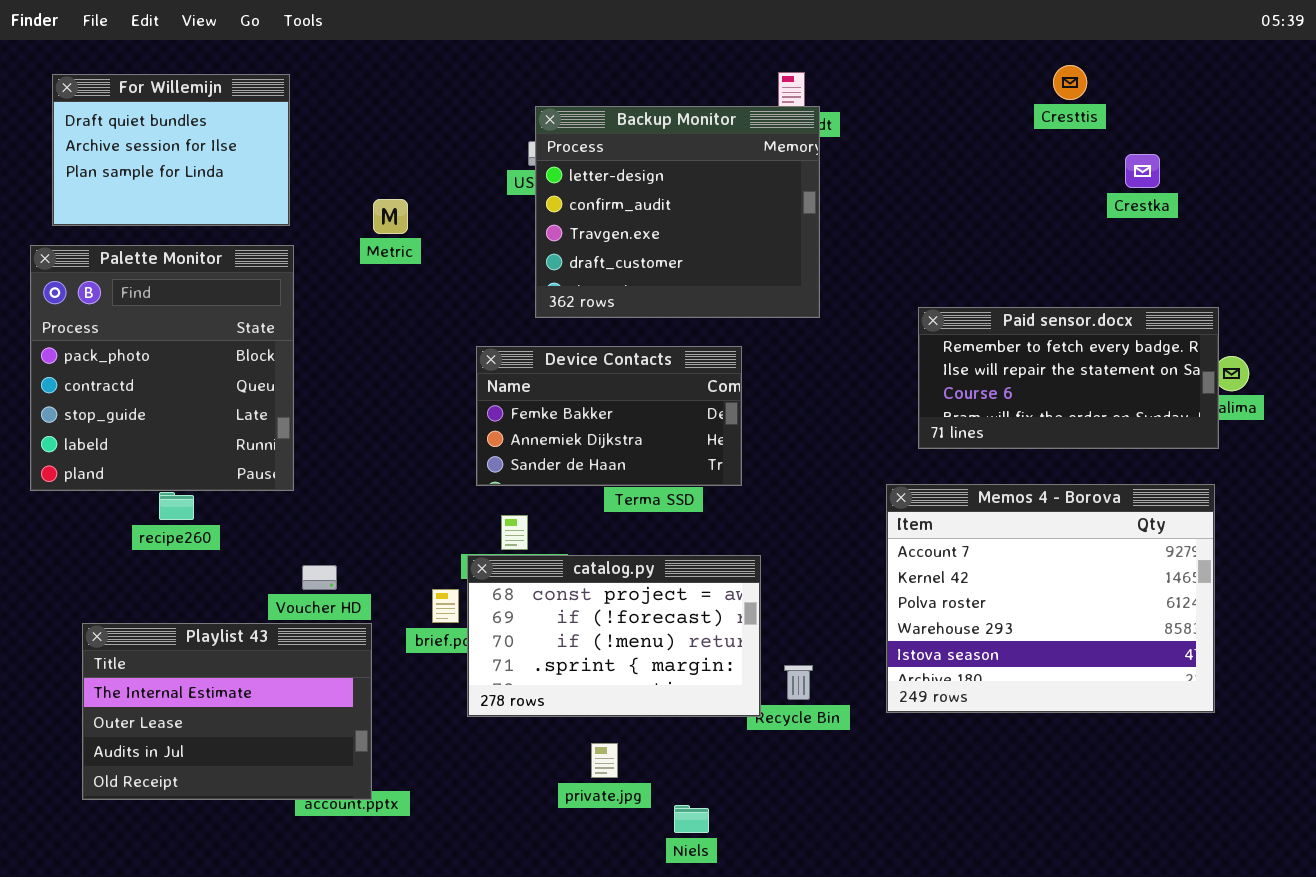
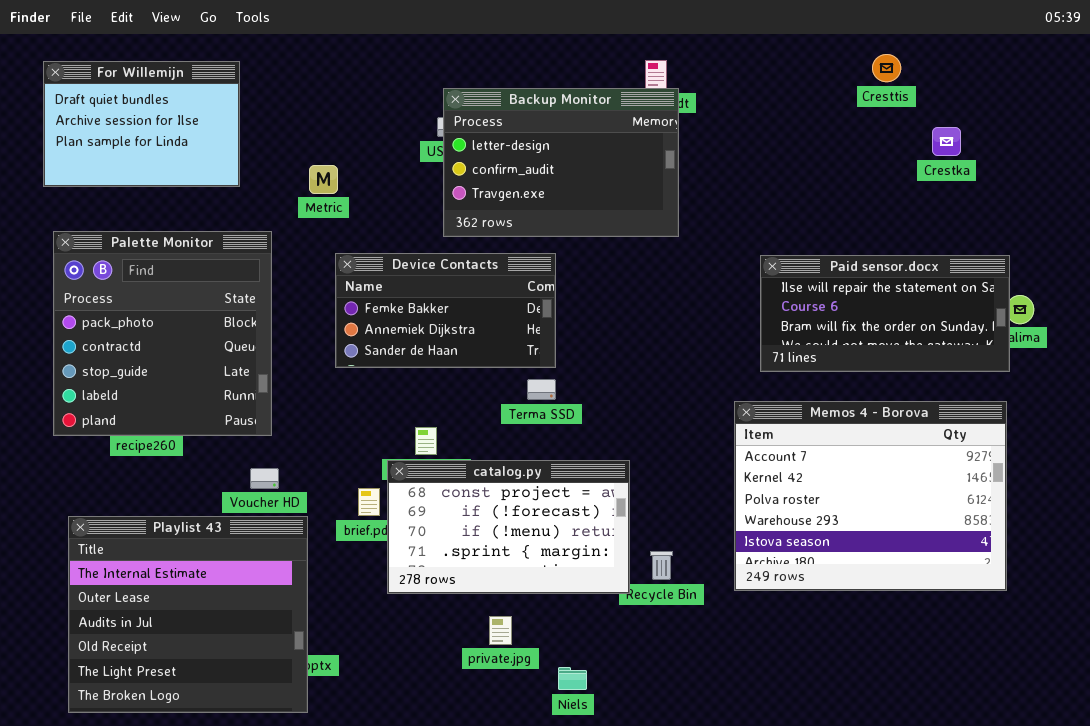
Backup Monitor: [535,106,820,318] -> [443,88,679,237], resized
Palette Monitor: [30,245,294,491] -> [53,231,272,436], moved
Paid sensor.docx: [918,307,1219,449] -> [760,255,1010,372], scrolled down 1 row
Device Contacts: [476,346,742,486] -> [335,253,556,368], moved
Playlist 43: [82,623,372,800] -> [68,516,308,713], resized

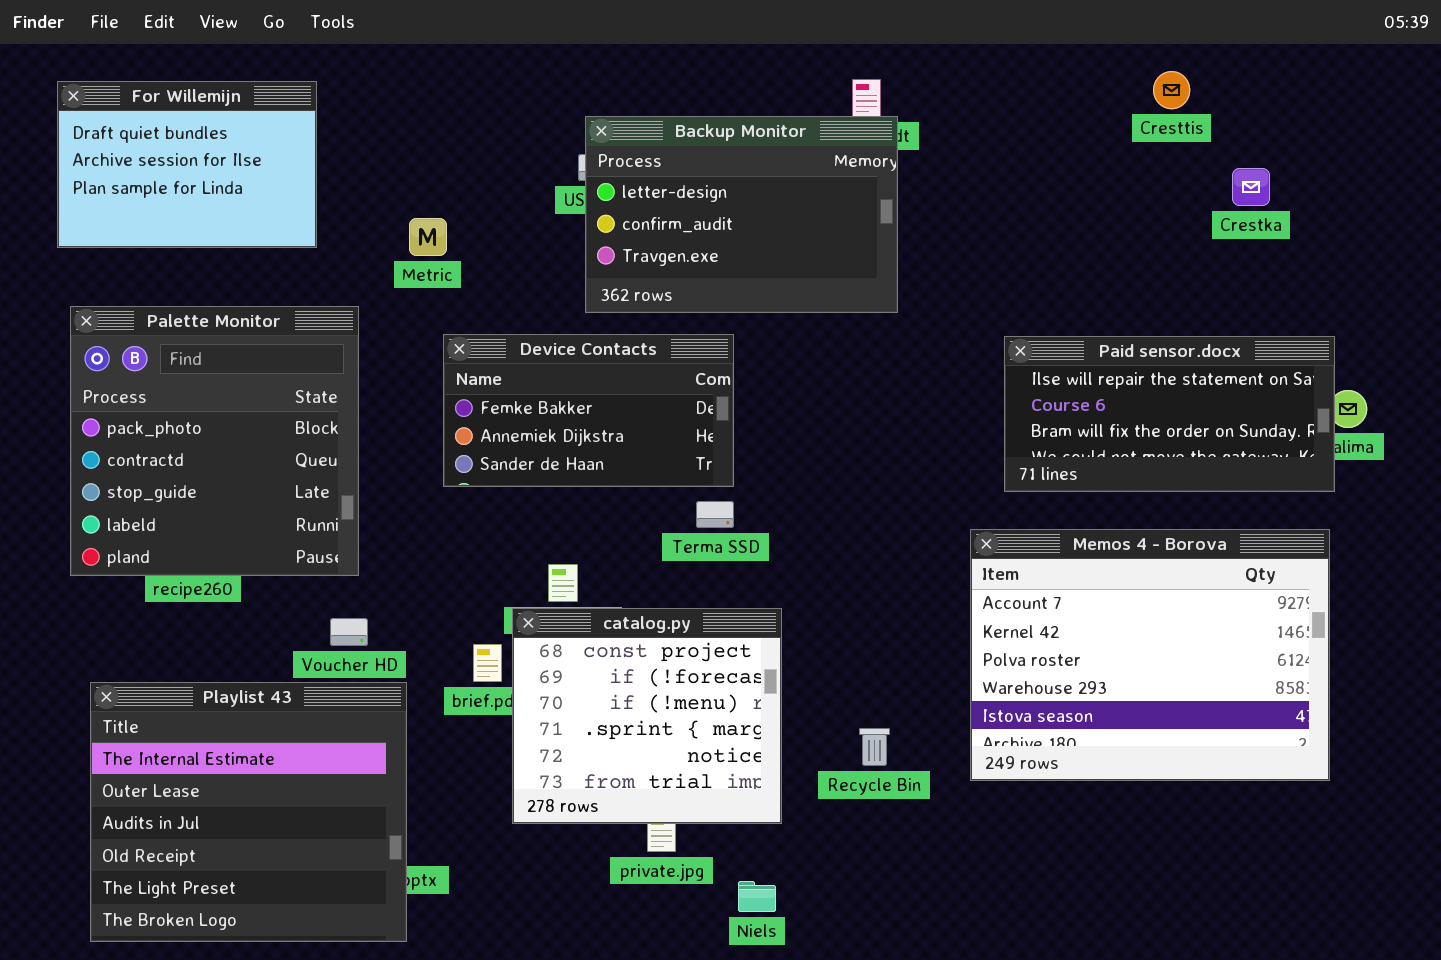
catalog.py: [387,460,630,594] -> [512,608,782,824], resized

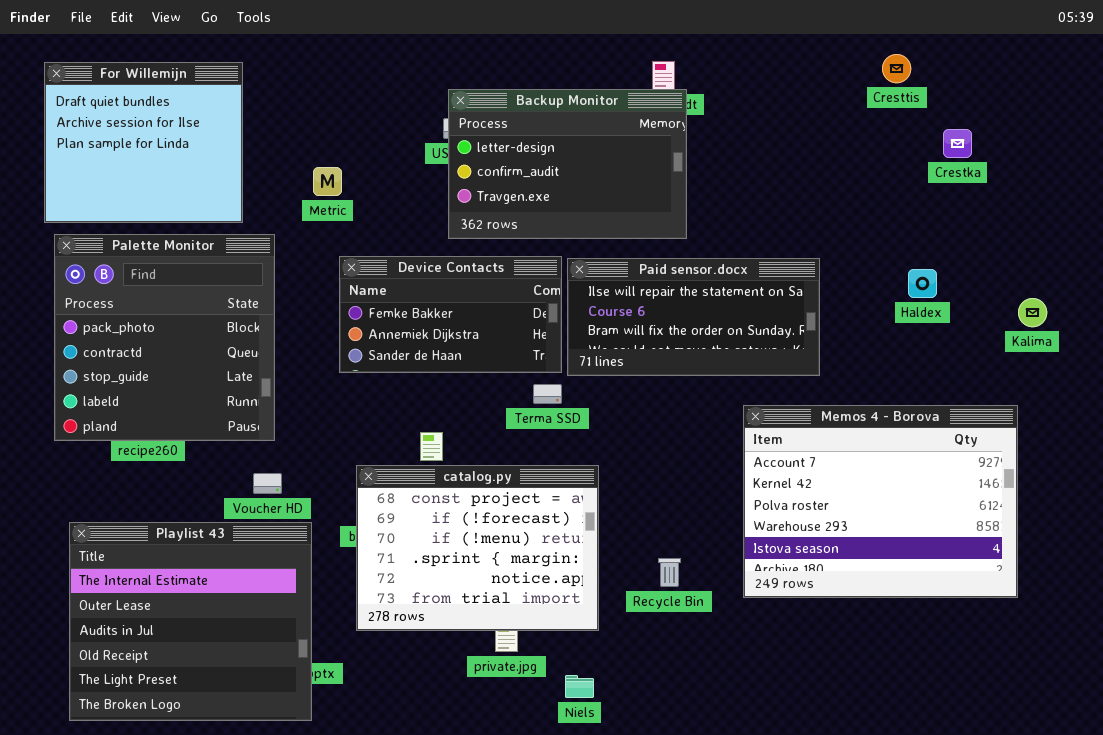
For Willemijn: [57,81,317,248] -> [44,62,243,223], resized
Paid sensor.docx: [1004,336,1335,492] -> [567,258,820,376], moved
catalog.py: [512,608,782,824] -> [356,465,599,631], resized

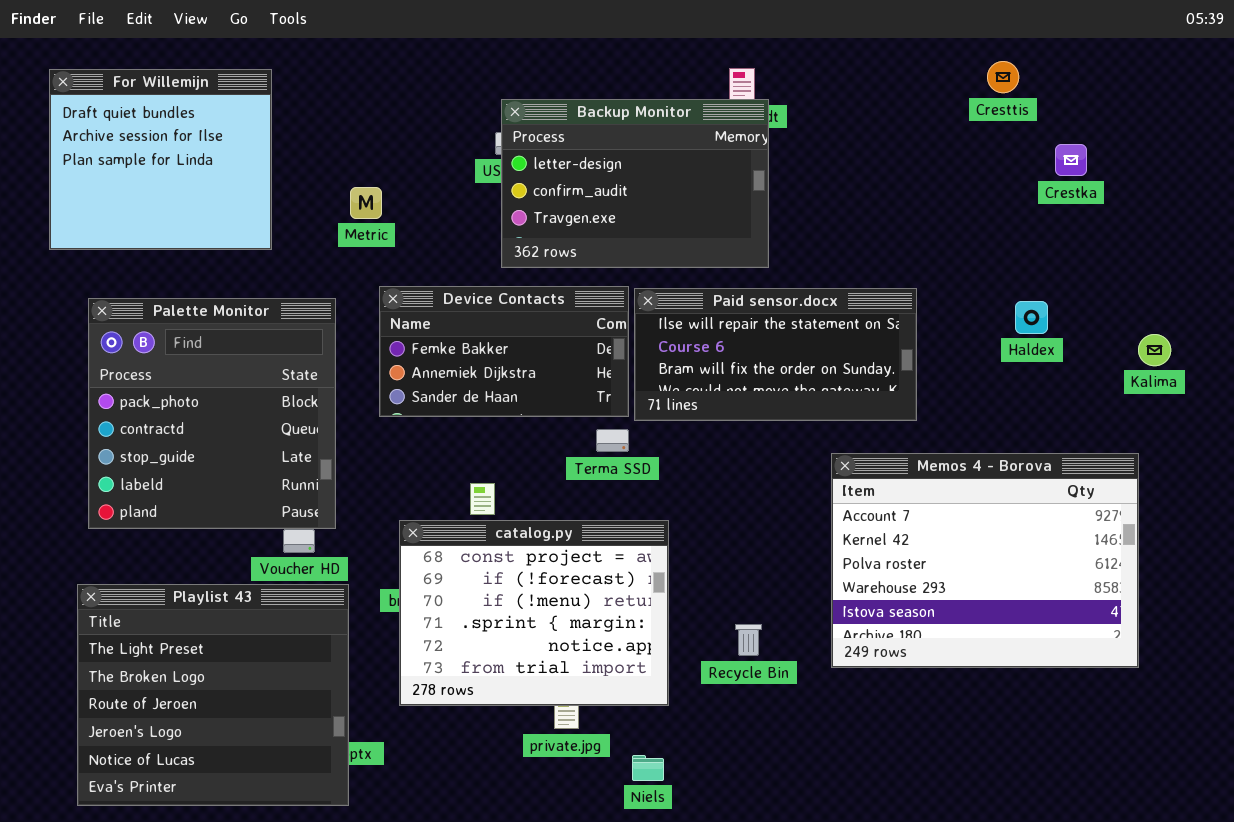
Palette Monitor: [54,234,275,441] -> [88,298,336,529], moved
Playlist 43: [69,522,312,721] -> [77,584,349,806], scrolled down 4 rows

